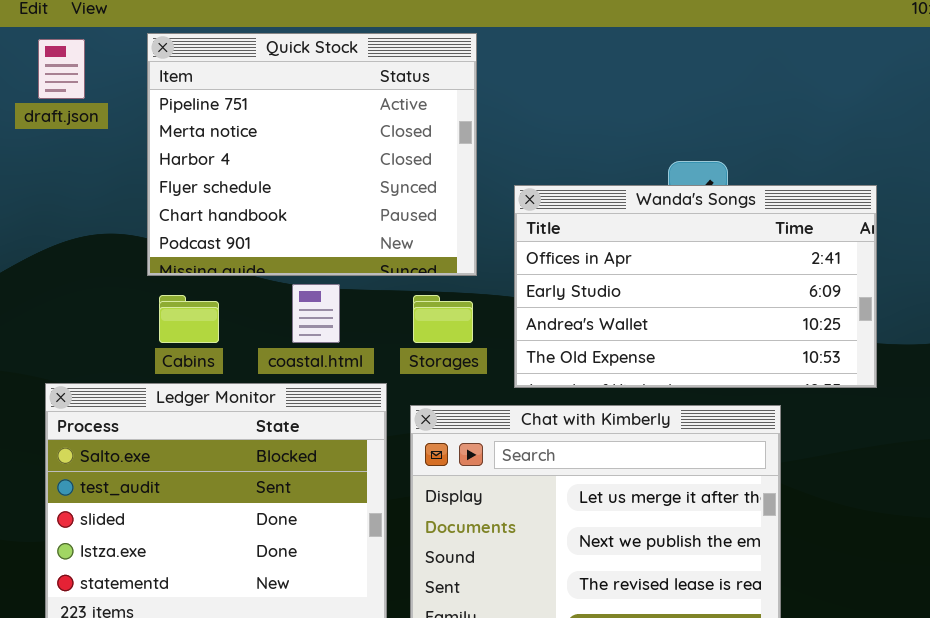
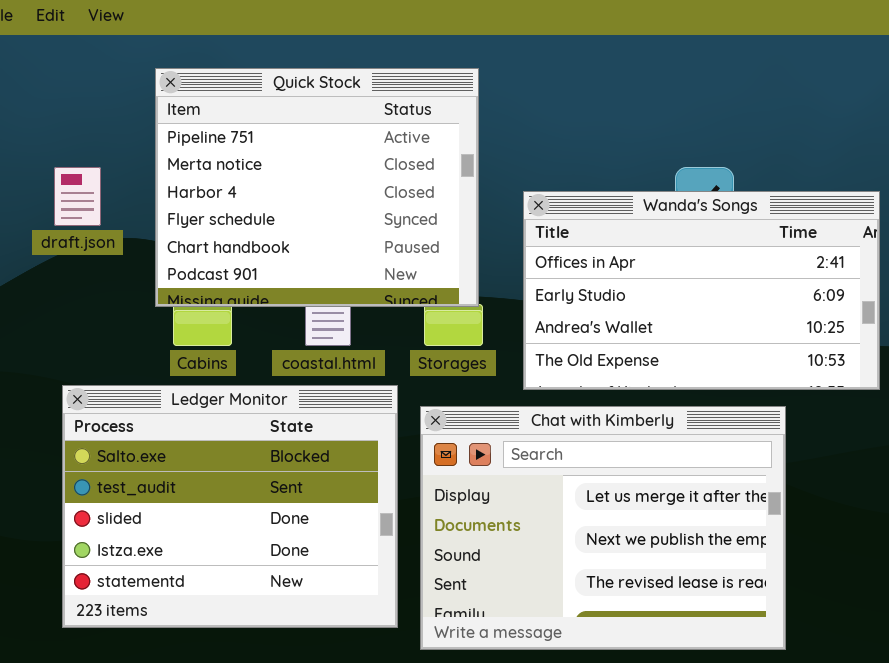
Quick Stock: [147,33,477,276] -> [155,68,479,307], moved
draft.json: [38,39,85,99] -> [54,167,101,226], moved

